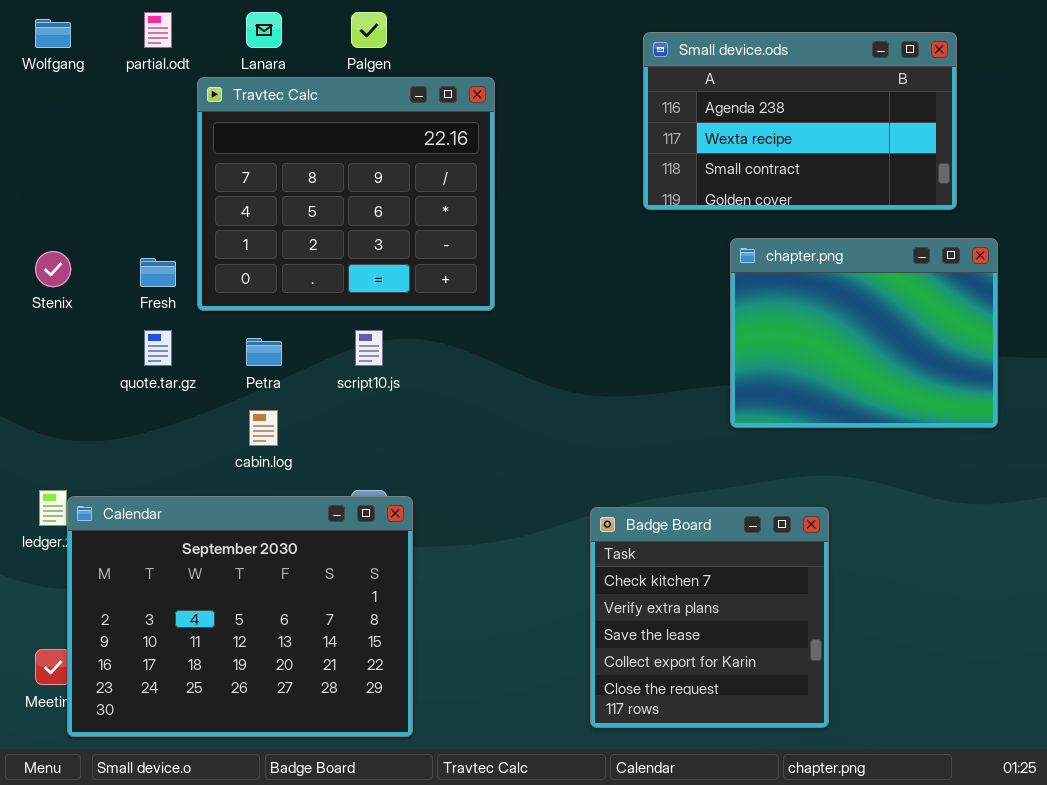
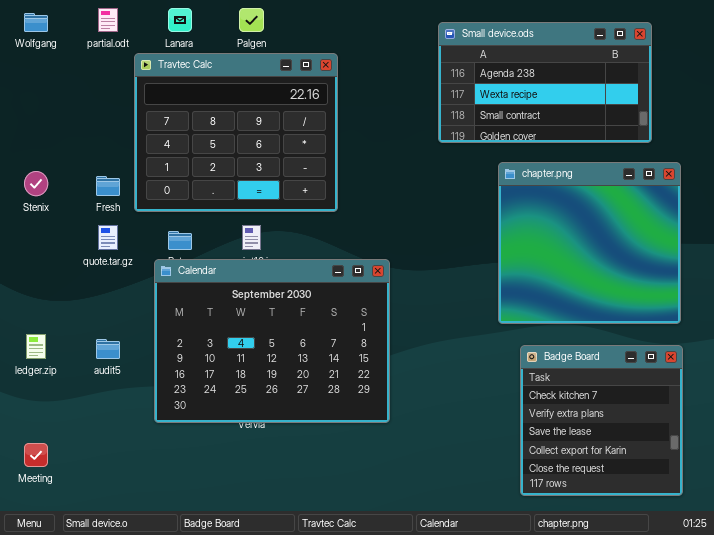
chapter.png: [730,238,998,428] -> [498,162,681,324], resized
Calendar: [67,496,413,737] -> [154,259,390,423], moved
Badge Board: [590,507,829,728] -> [520,345,683,496], moved

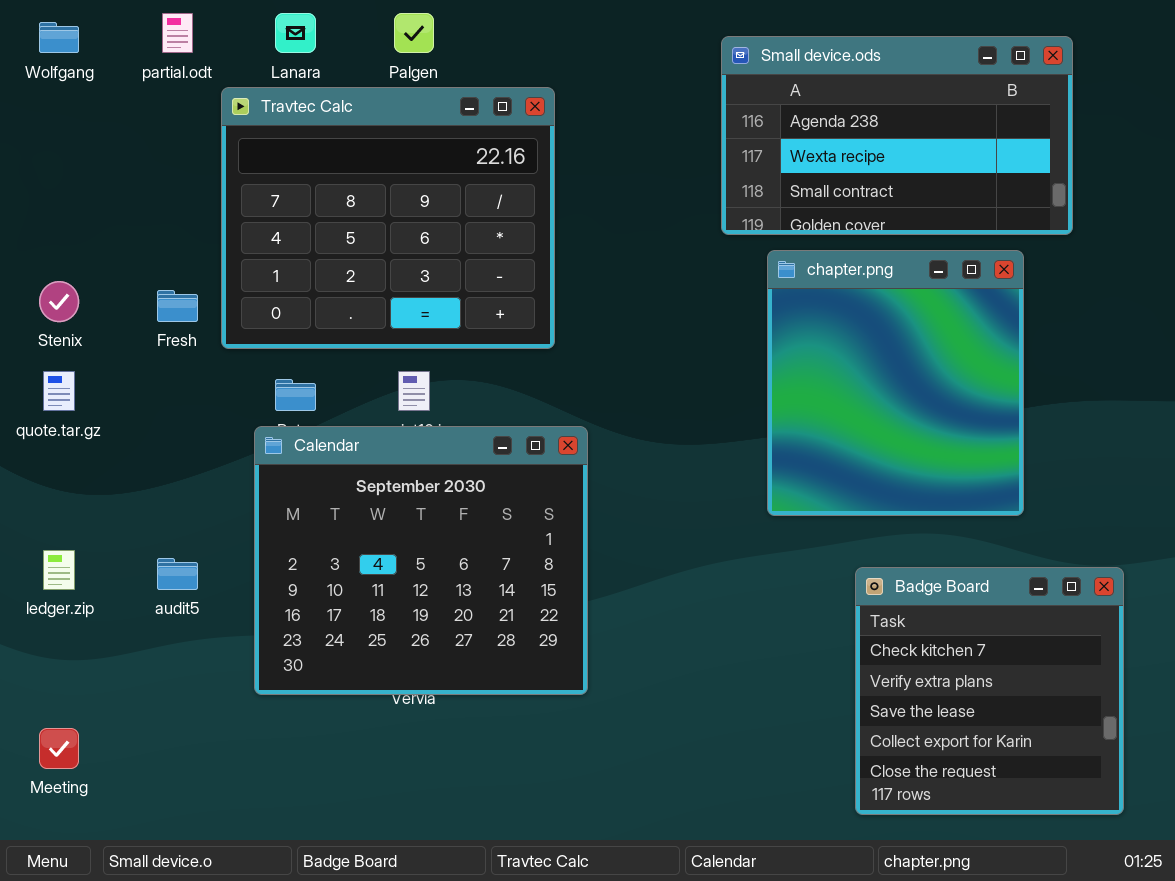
chapter.png: [498,162,681,324] -> [767,250,1024,516], moved, resized
quote.tar.gz: [98,225,118,250] -> [43,371,75,411], moved
Calendar: [154,259,390,423] -> [254,426,588,695], resized

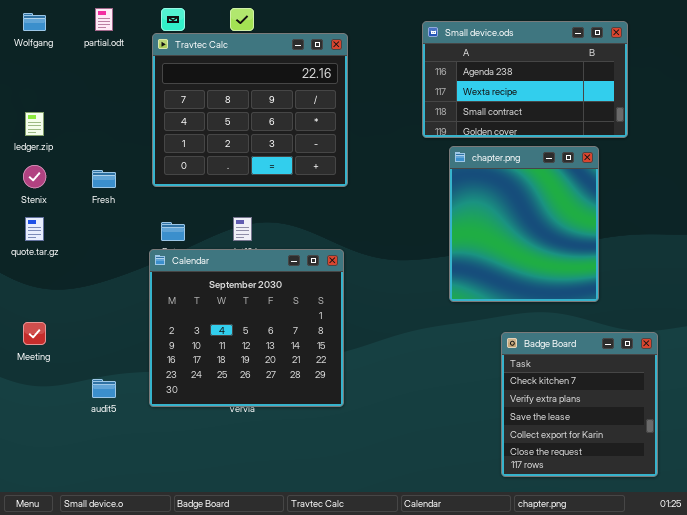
Travtec Calc: [221,87,555,349] -> [152,33,348,187], moved
ledger.zip: [43,550,75,590] -> [25,112,44,136], moved
audit5: [157,558,198,590] -> [92,379,116,398], moved
Meeting: [39,728,79,769] -> [23,322,46,345], moved

